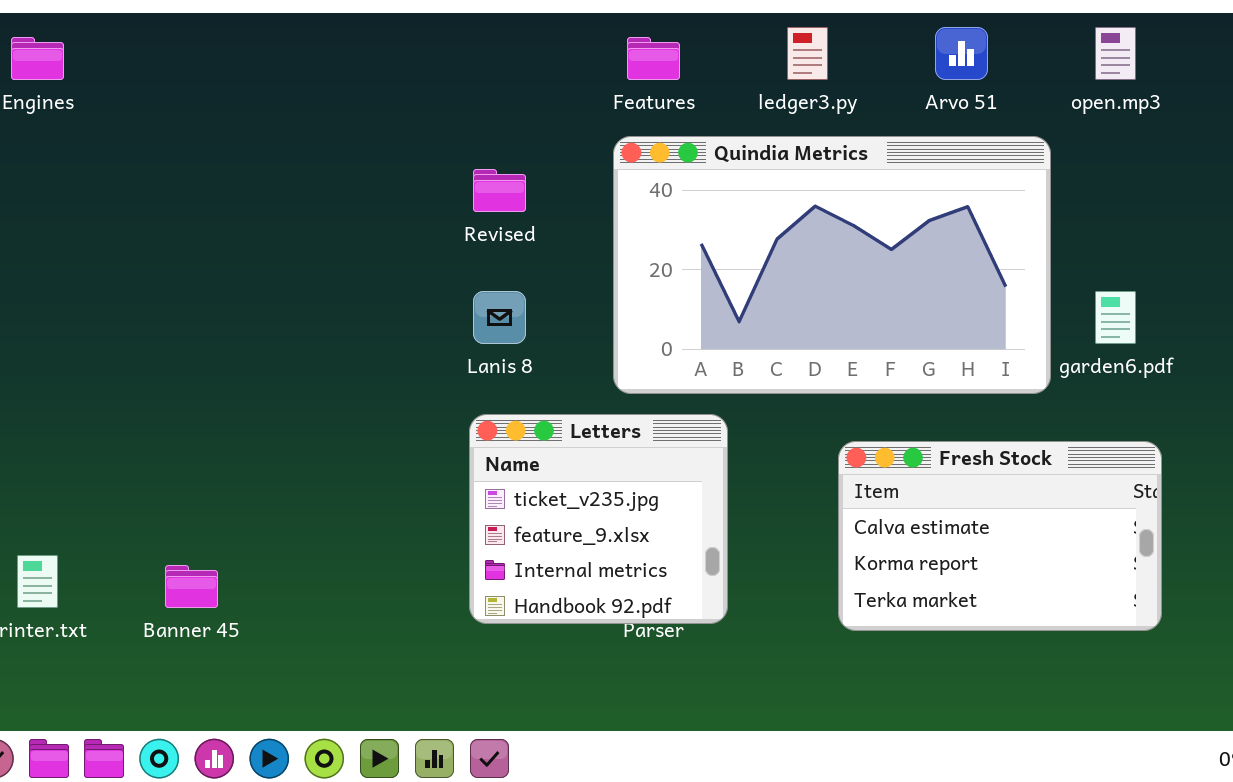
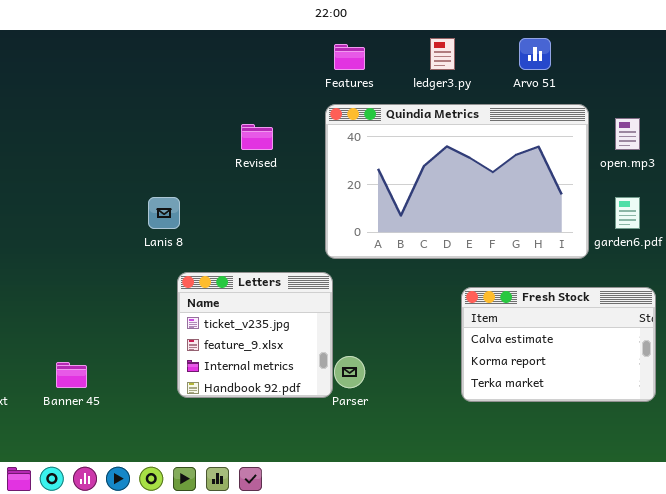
open.mp3: [1095,27,1136,80] -> [615,118,640,150], moved
Lanis 8: [473,291,526,344] -> [148,197,180,229], moved
Letters: [469,414,728,624] -> [177,272,333,398], moved

